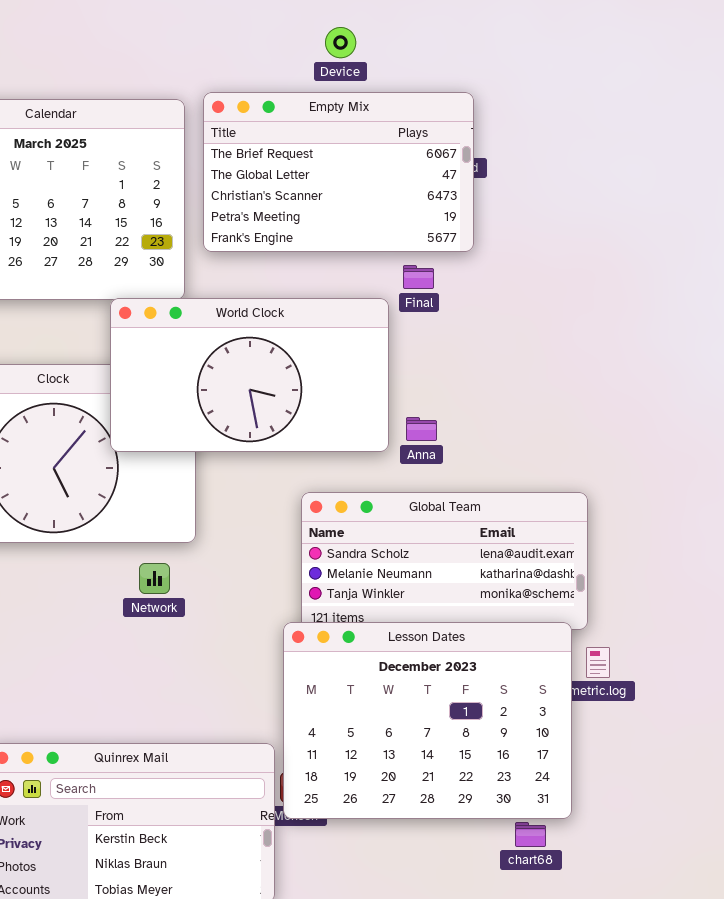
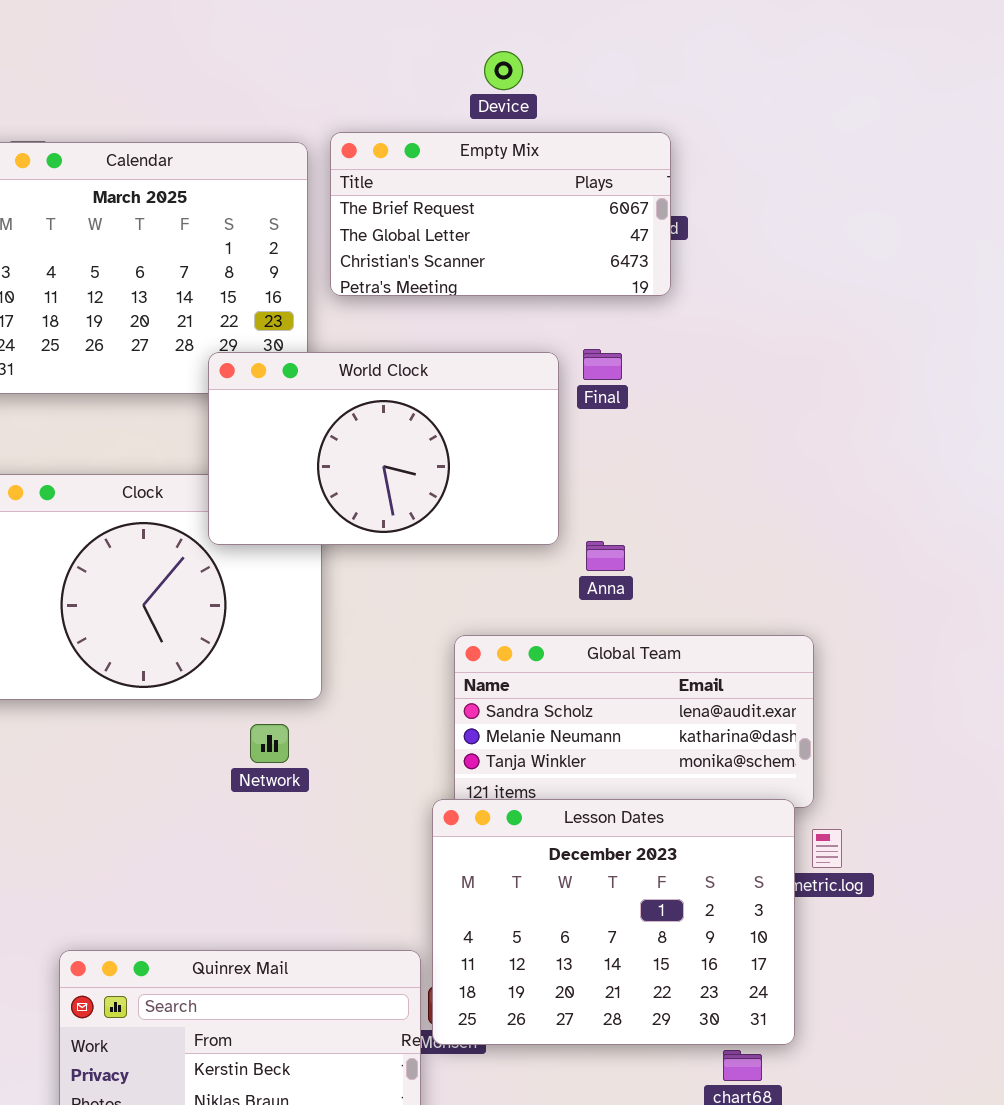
Empty Mix: [203,92,474,252] -> [330,132,671,296], resized
World Clock: [110,298,389,452] -> [208,352,559,545], moved

